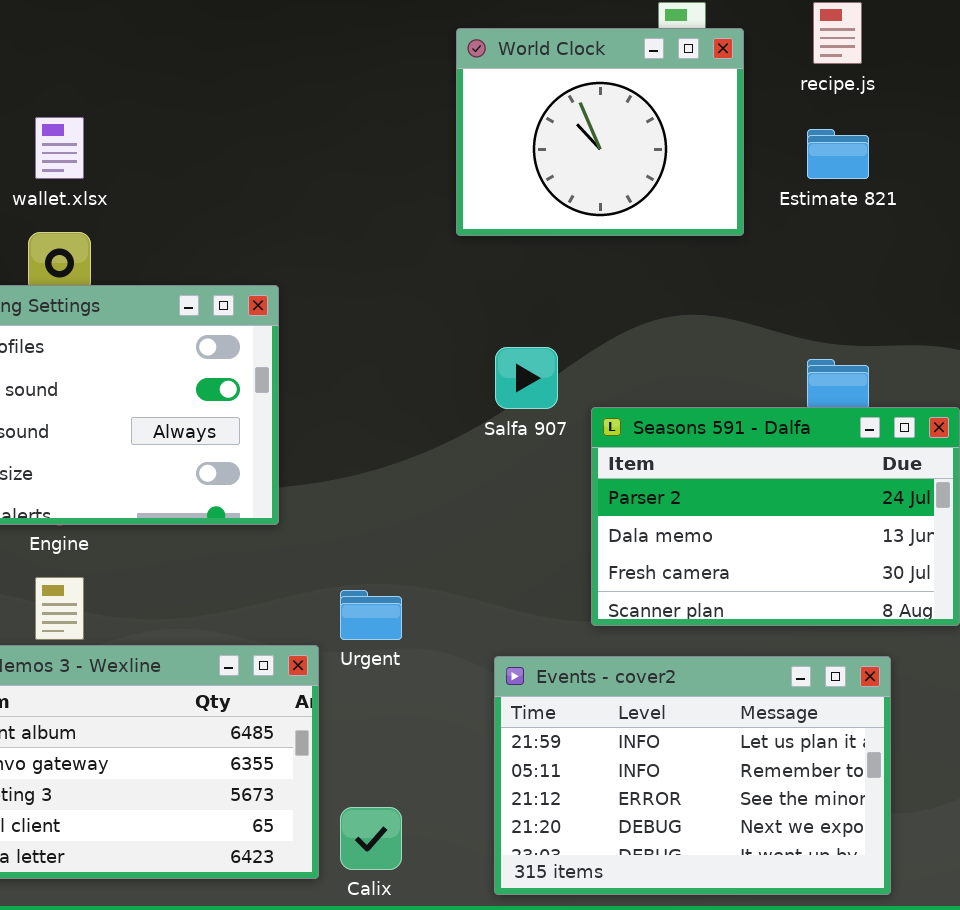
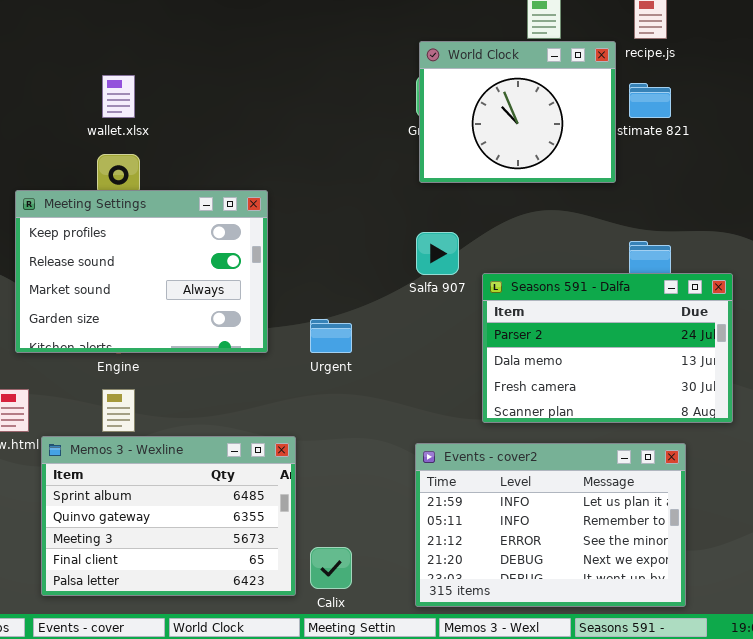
World Clock: [456,28,744,236] -> [419,41,616,183], moved
Urgent: [340,590,402,640] -> [310,319,352,353], moved

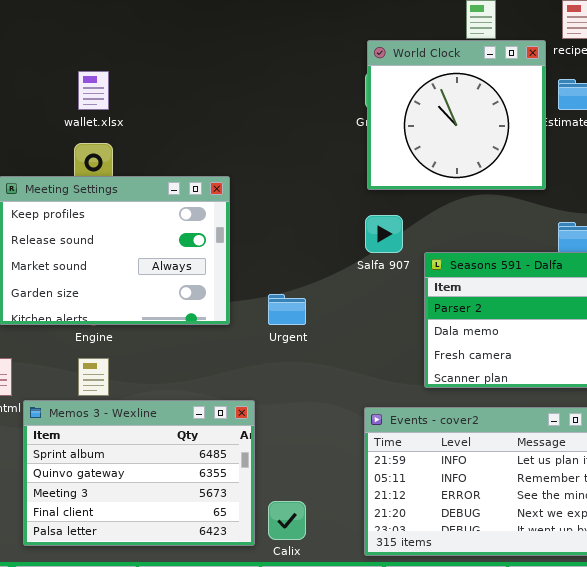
World Clock: [419,41,616,183] -> [367,40,546,190], resized

